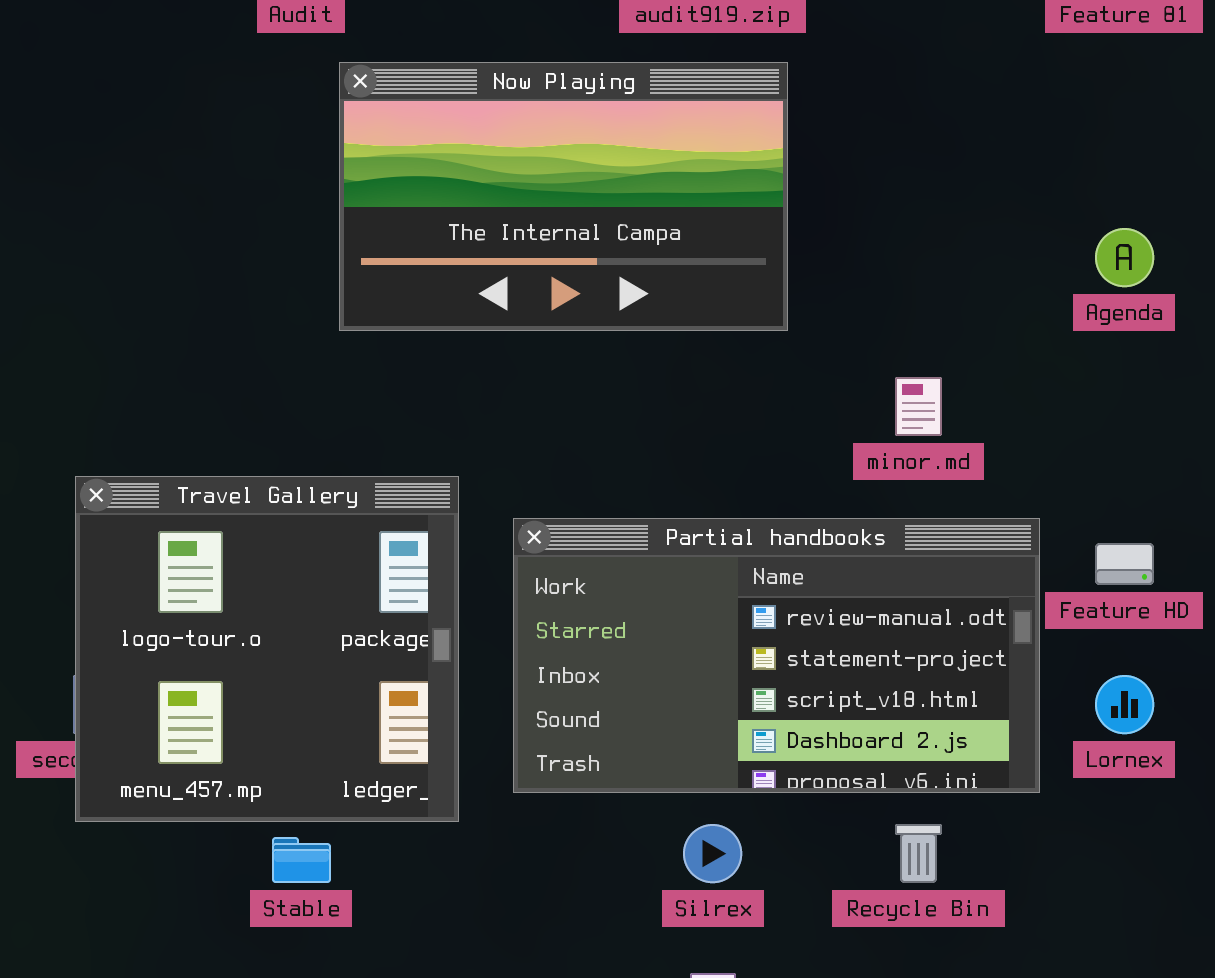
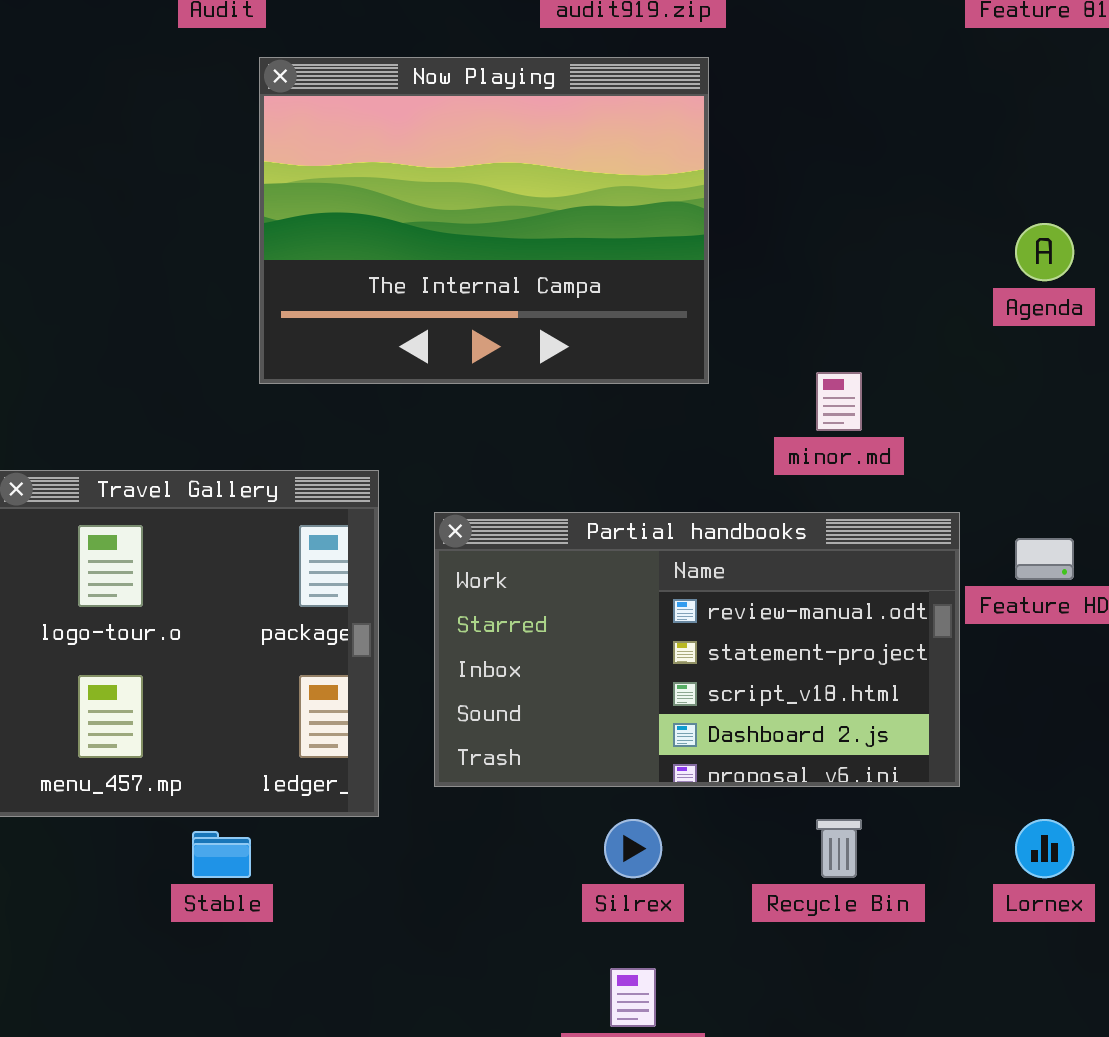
Now Playing: [339,62,788,331] -> [259,57,709,384], resized
Lornex: [1095,675,1154,734] -> [1015,819,1074,878], moved

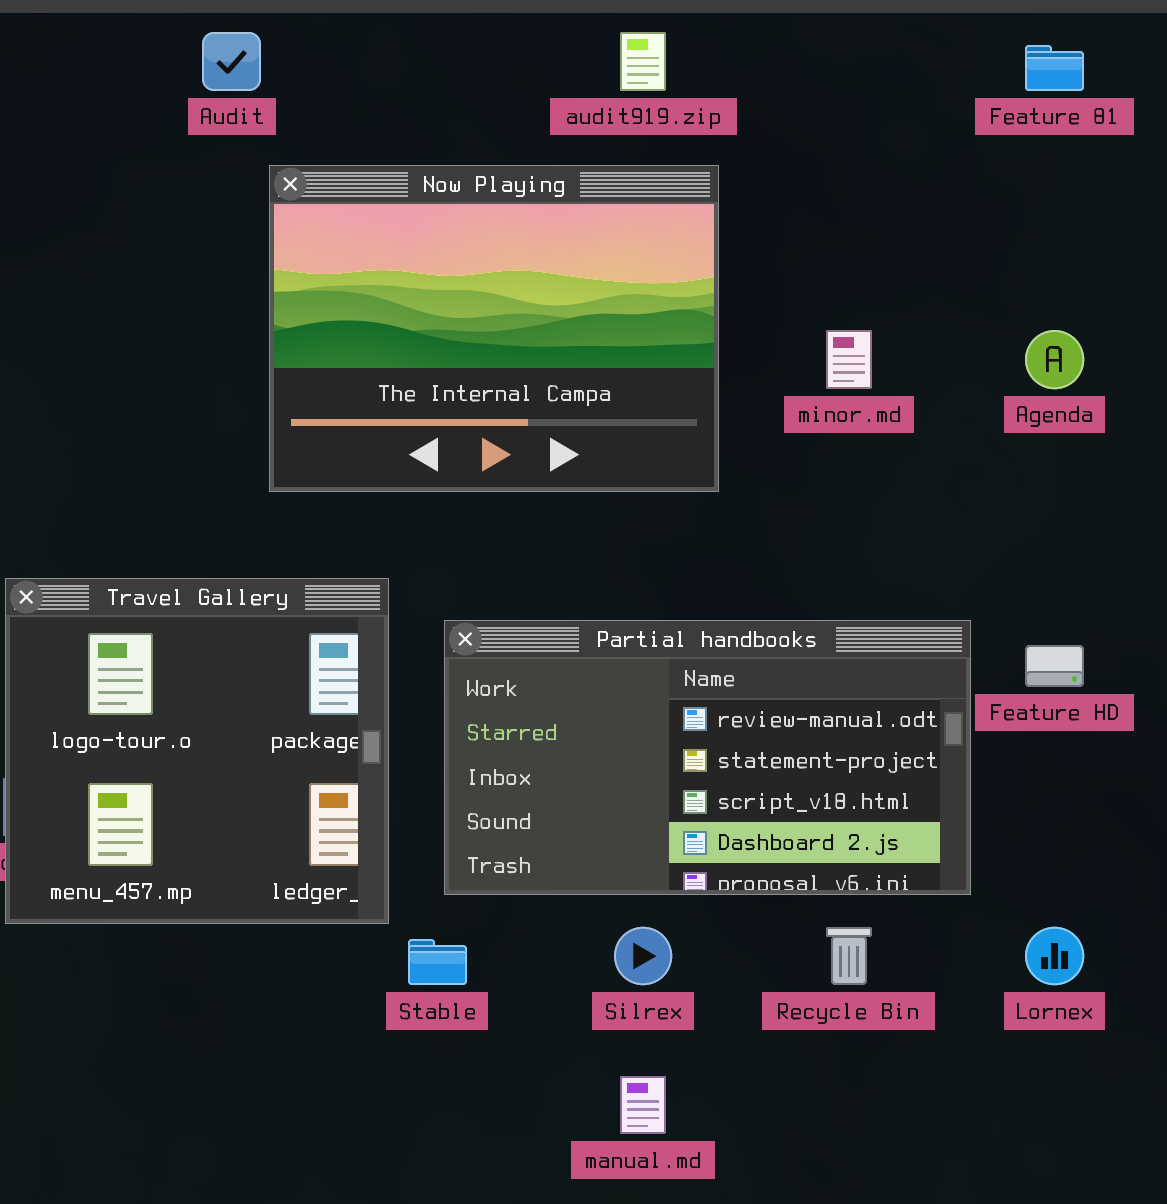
minor.md: [816,372,862,431] -> [826,330,872,389], moved
Stable: [192,831,251,878] -> [408,939,467,985], moved

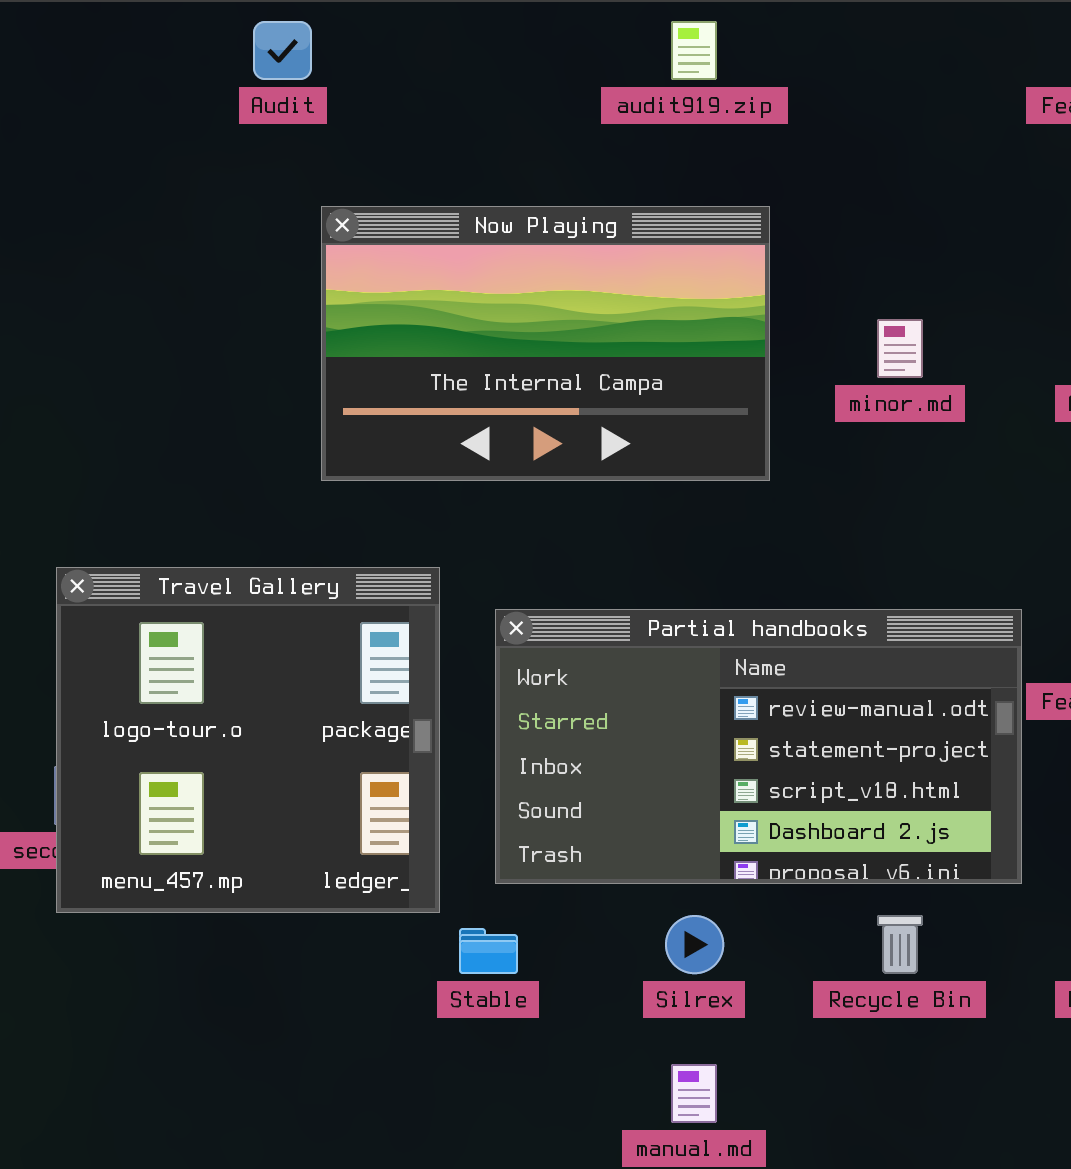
Now Playing: [269,165,719,492] -> [321,206,770,481], resized

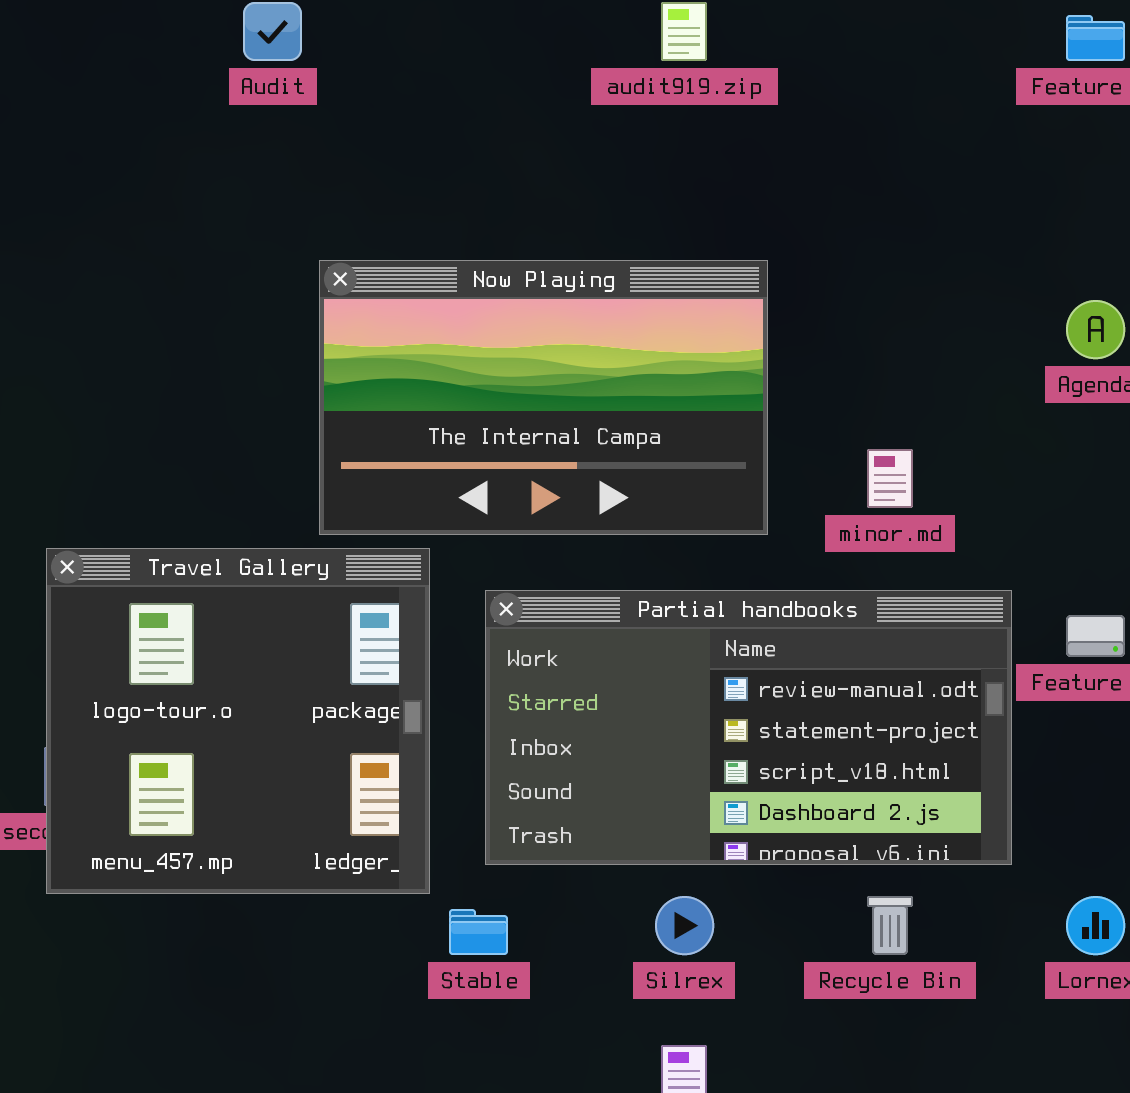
Now Playing: [321,206,770,481] -> [319,260,768,535], moved
minor.md: [877,319,923,378] -> [867,449,913,508], moved

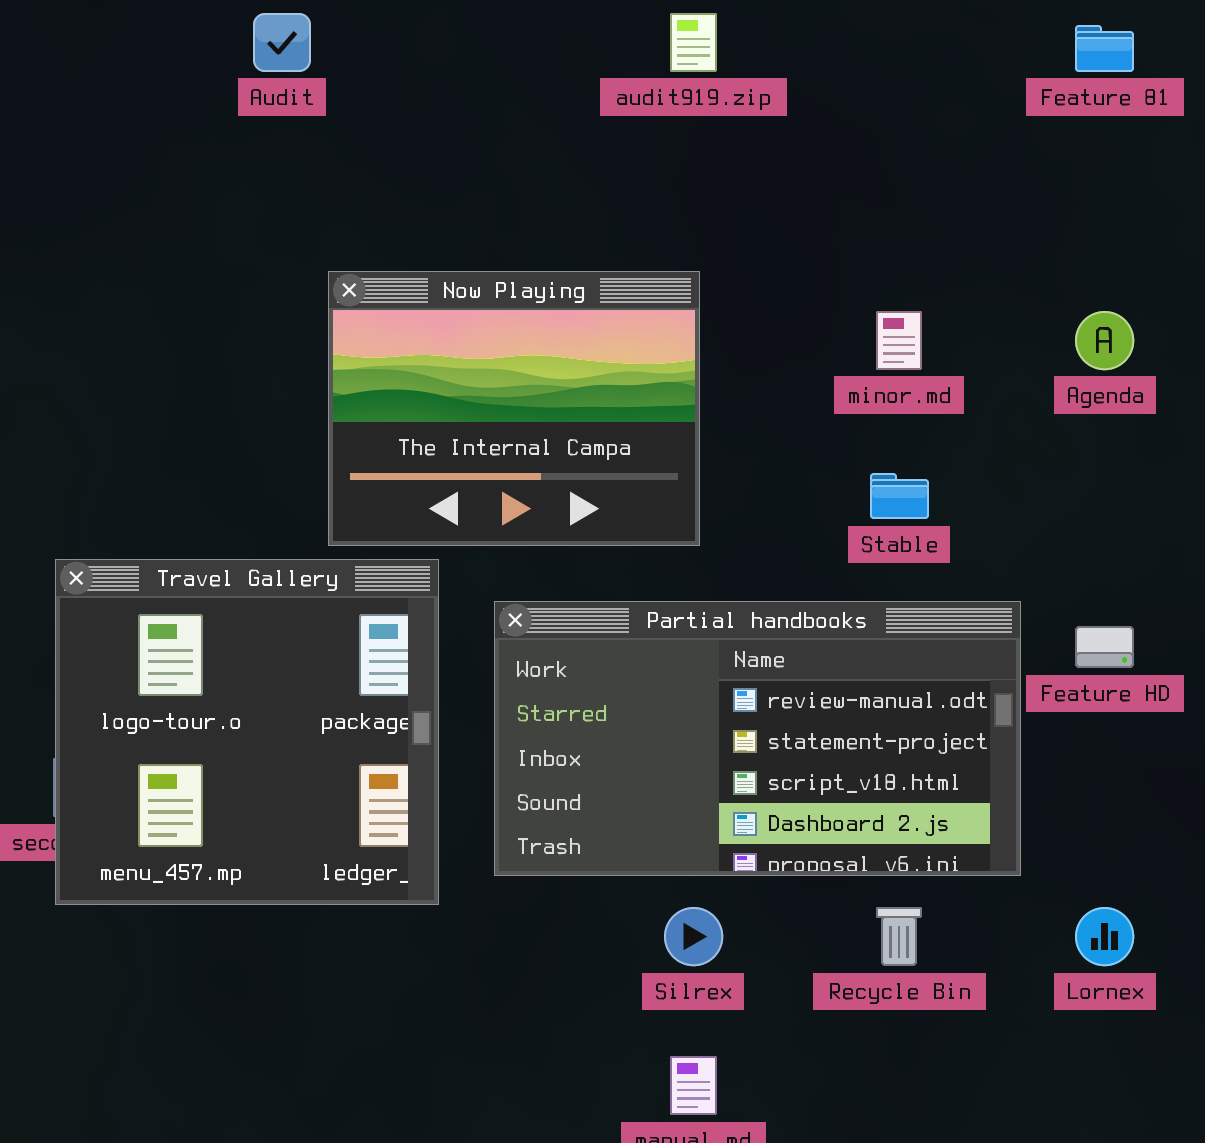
Now Playing: [319,260,768,535] -> [328,271,700,546], resized
minor.md: [867,449,913,508] -> [876,311,922,370], moved
Stable: [449,909,508,955] -> [870,473,929,519], moved

